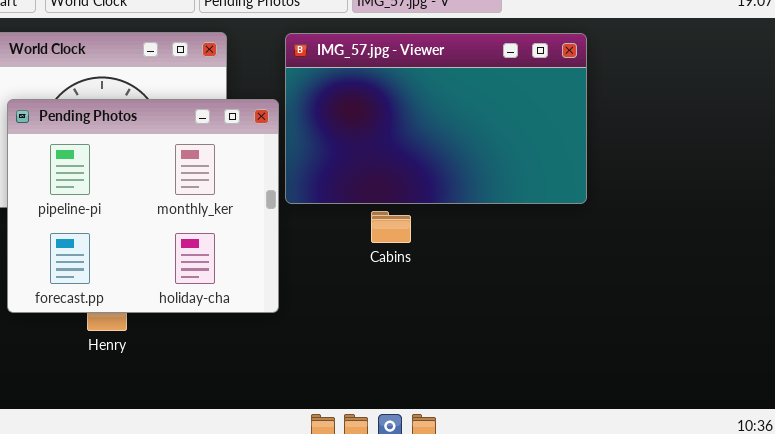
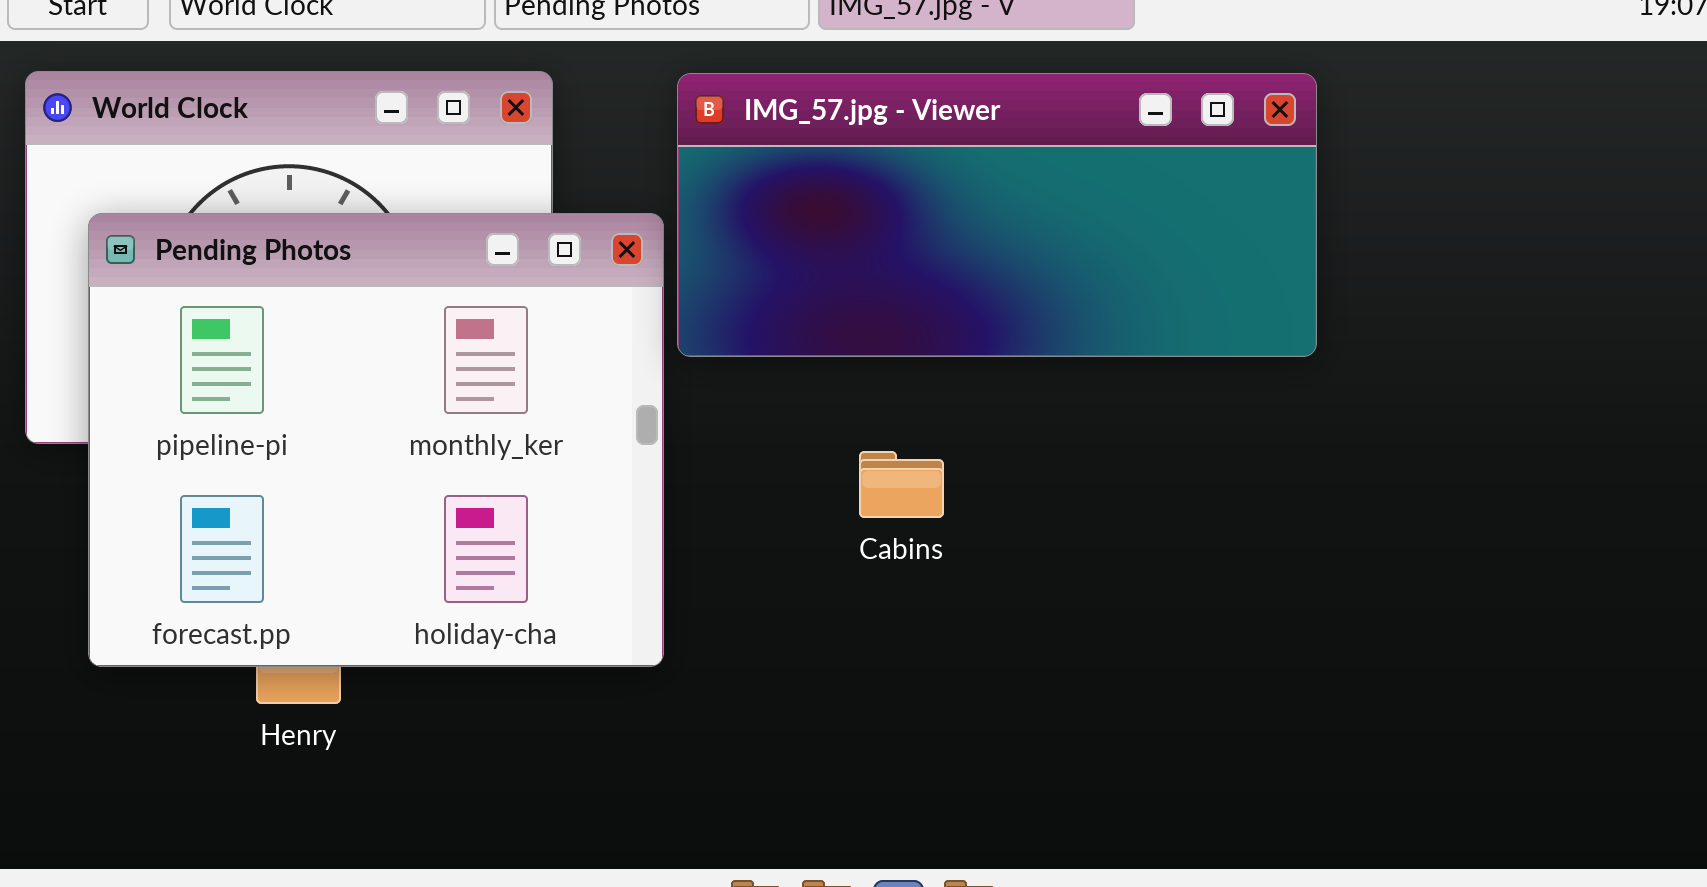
IMG_57.jpg - Viewer: [285,33,587,204] -> [677,73,1317,357], resized

